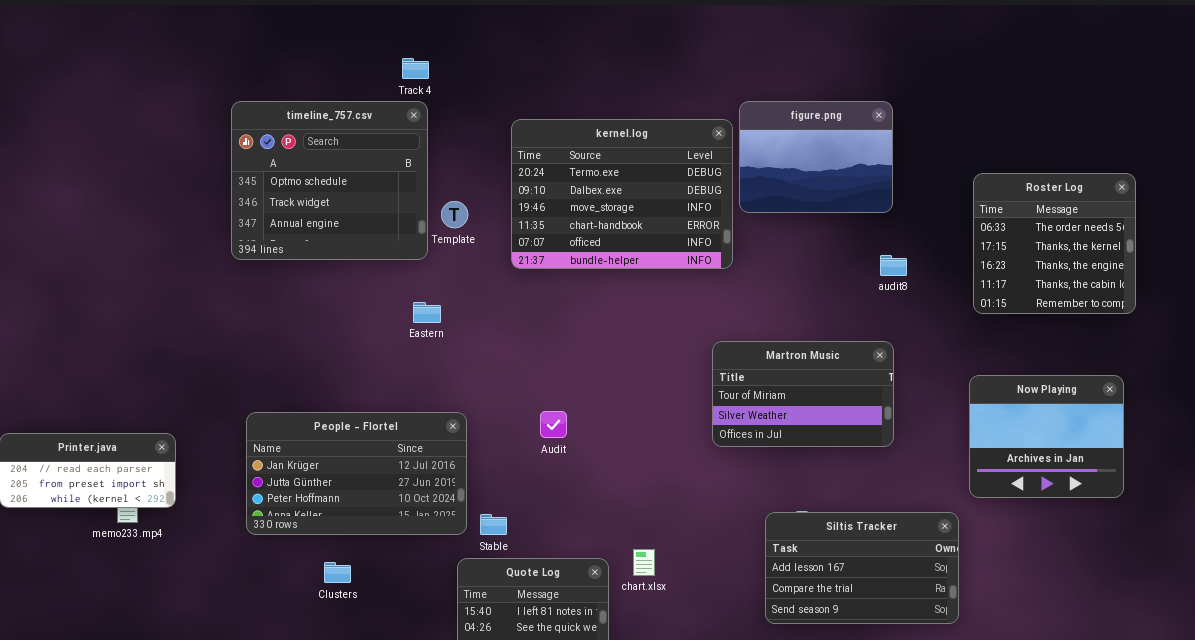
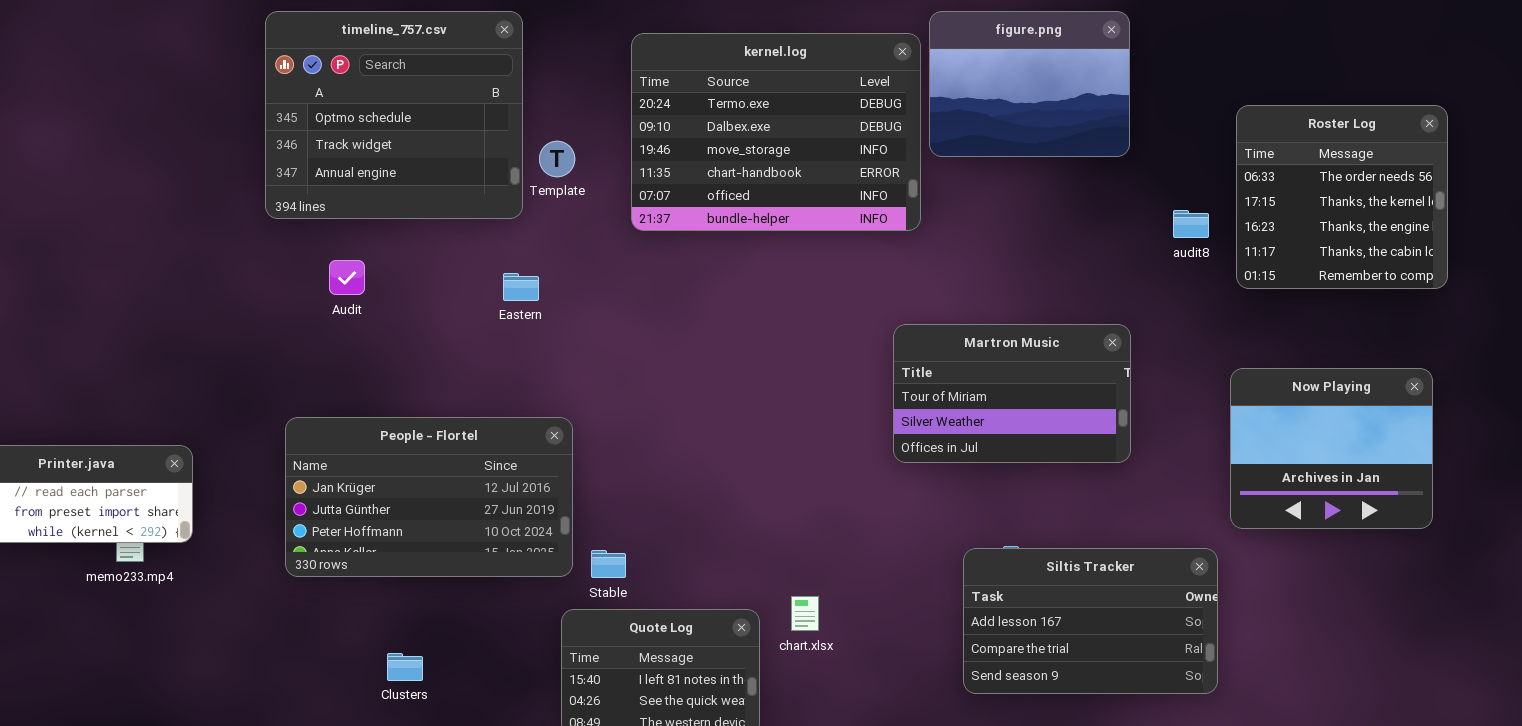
audit8: [880,255,907,276] -> [1173,210,1209,238], moved
Audit: [540,411,567,438] -> [329,260,365,295], moved
Clusters: [324,562,351,583] -> [387,653,423,681], moved

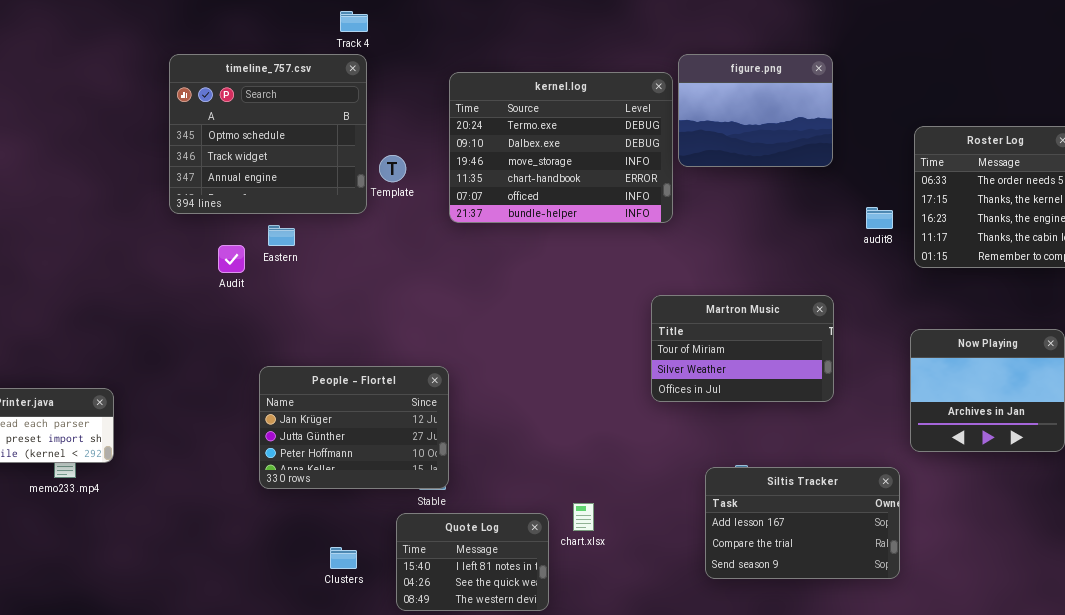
Eastern: [503,273,539,301] -> [268,225,295,246], moved
People - Flortel: [285,417,573,577] -> [259,366,449,489], moved, resized
Clusters: [387,653,423,681] -> [330,547,357,569], moved

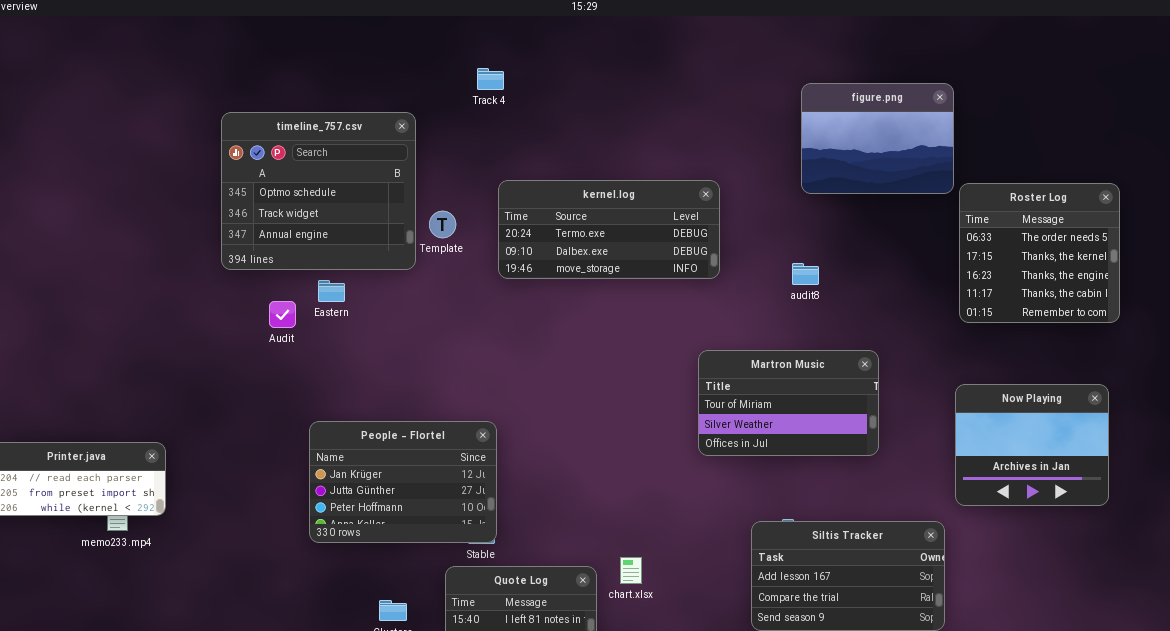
Track 4: [340,11,368,32] -> [477,68,504,90], moved
figure.png: [678,54,833,167] -> [801,83,954,194], moved
kernel.log: [449,72,673,223] -> [498,180,720,279], resized
audit8: [866,207,893,229] -> [792,263,819,285], moved

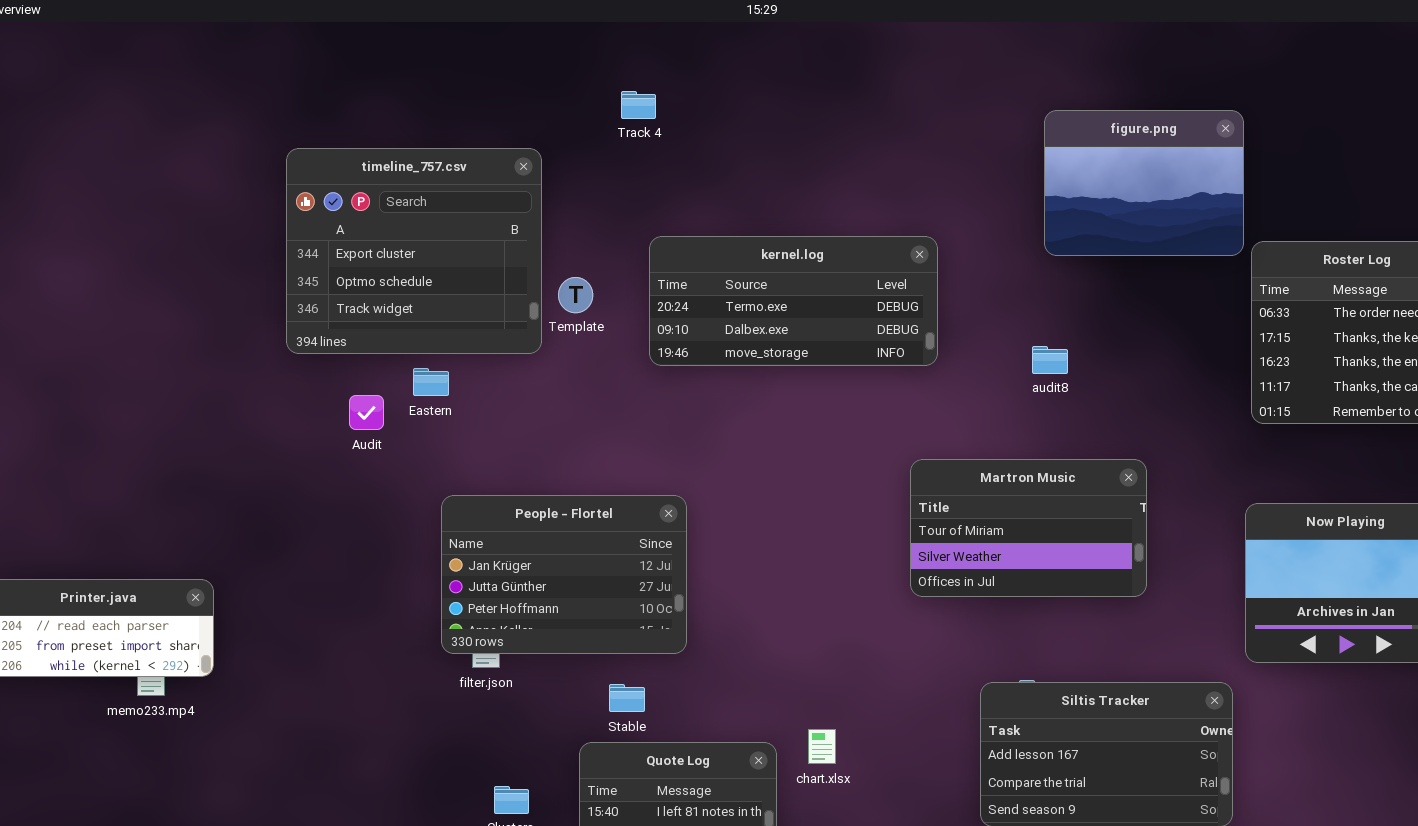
timeline_757.csv: [221,112,416,270] -> [286,148,542,354], scrolled up 1 row
People - Flortel: [309,421,497,543] -> [441,495,687,654], moved

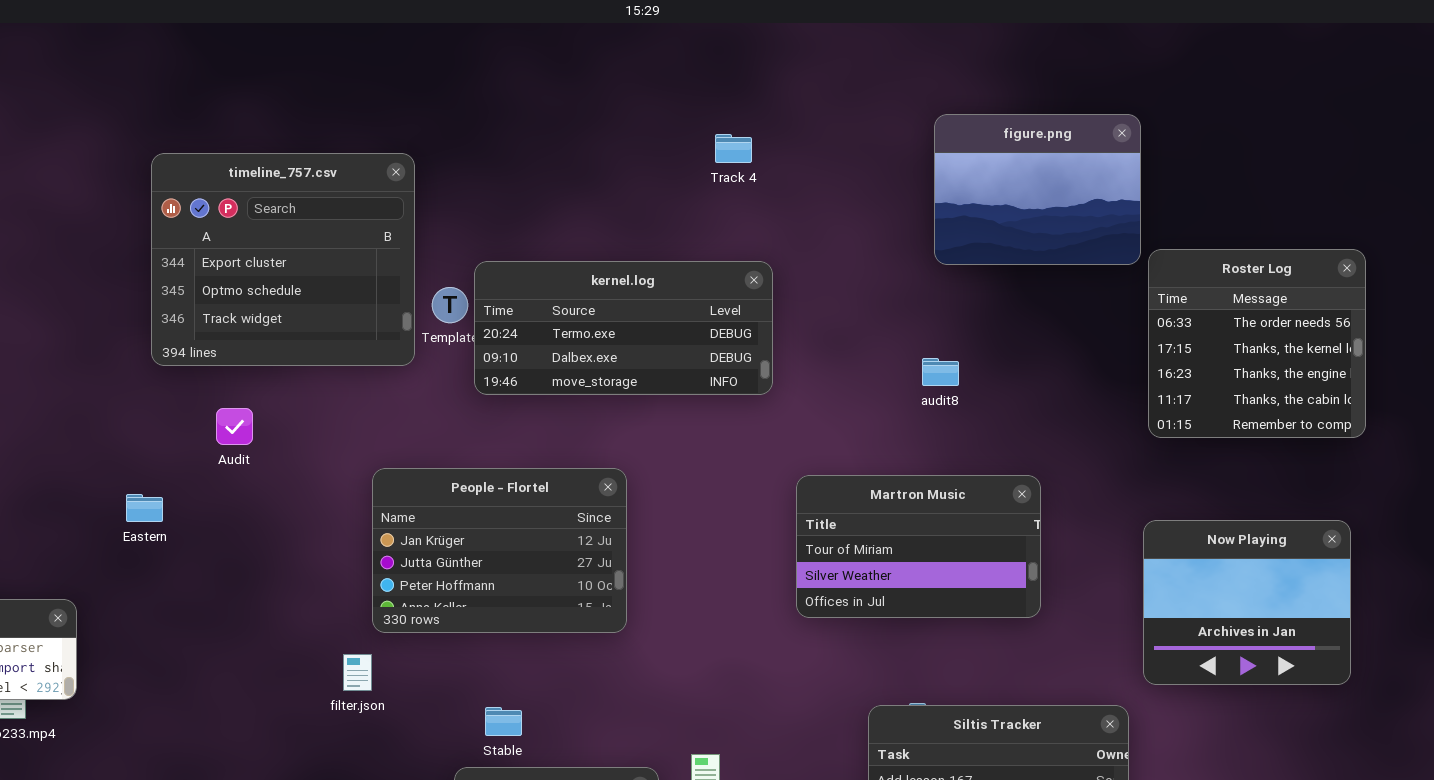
Track 4: [621,91,656,119] -> [715,134,752,163], moved
kernel.log: [649,236,938,366] -> [474,261,773,395], moved
Eastern: [413,368,449,396] -> [126,494,163,522], moved
People - Flortel: [441,495,687,654] -> [372,468,627,633], moved

